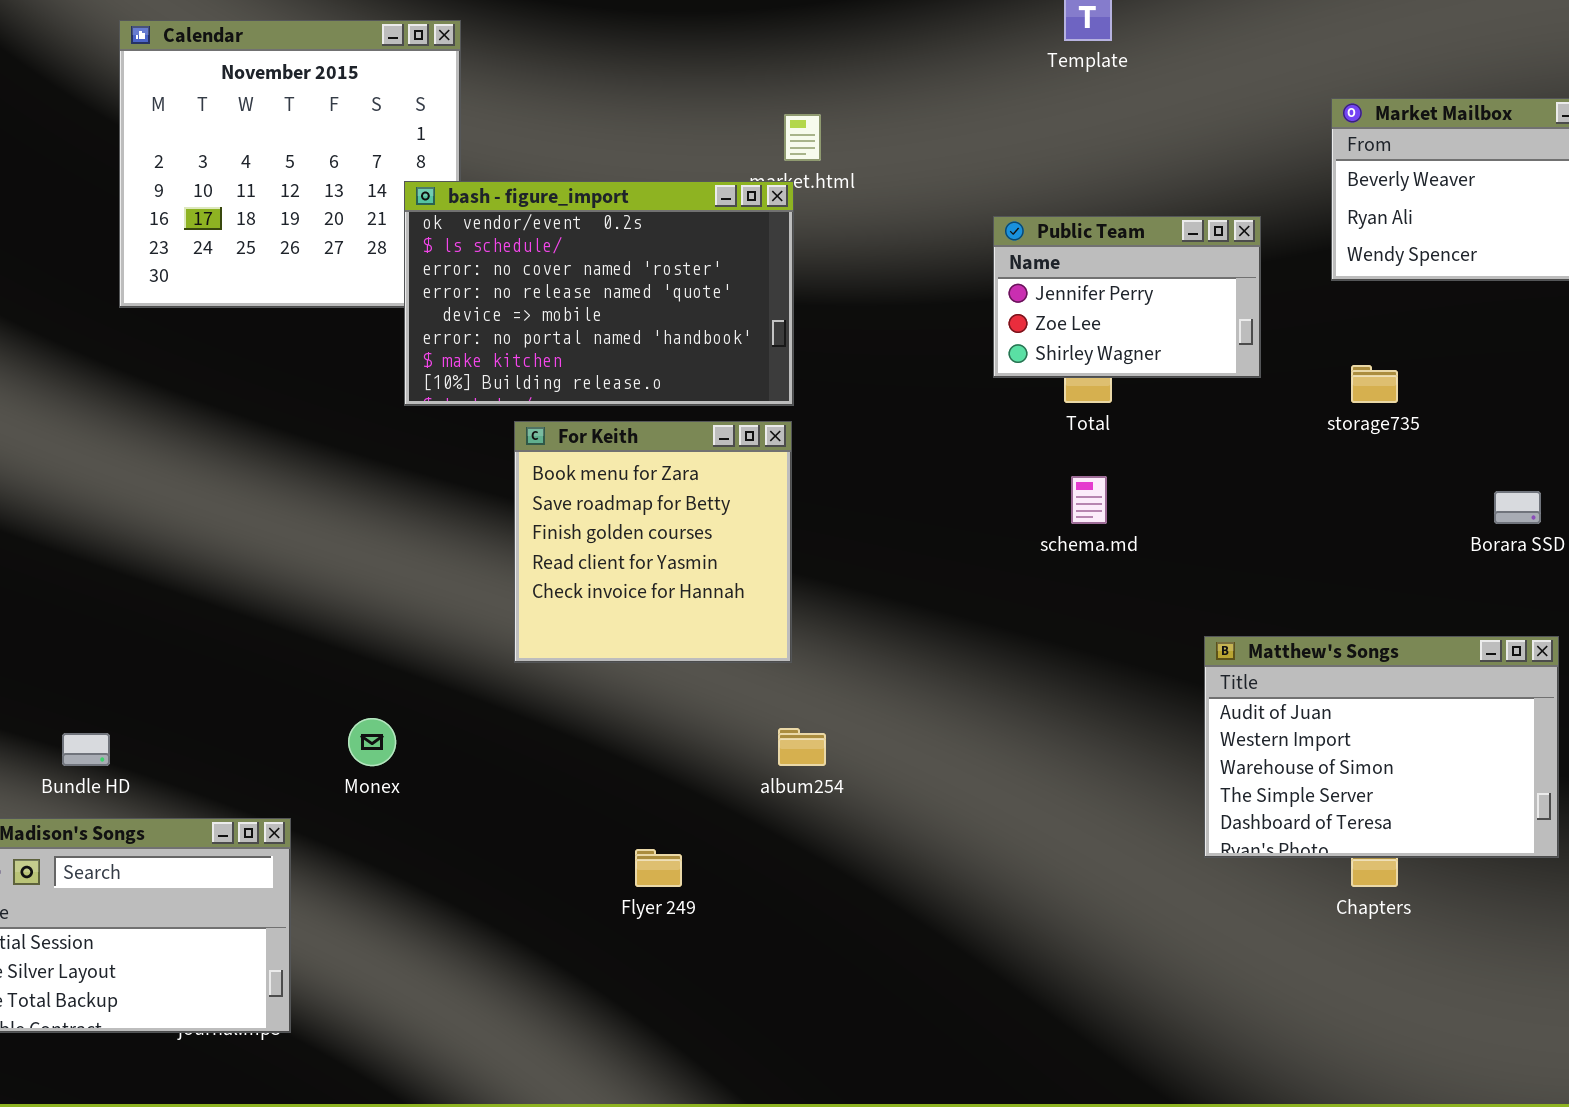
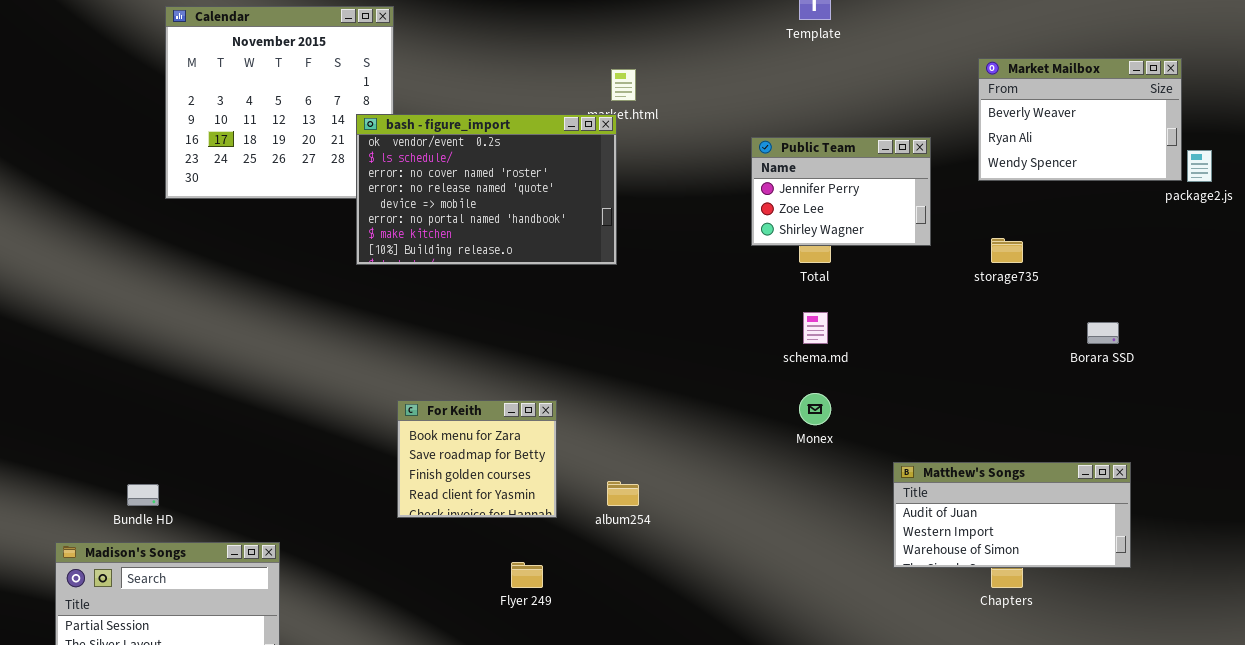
For Keith: [514,421,792,663] -> [397,400,557,518], moved, resized
Matthew's Songs: [1204,636,1559,858] -> [893,462,1131,568], resized
Monex: [348,718,396,766] -> [799,393,831,425], moved

